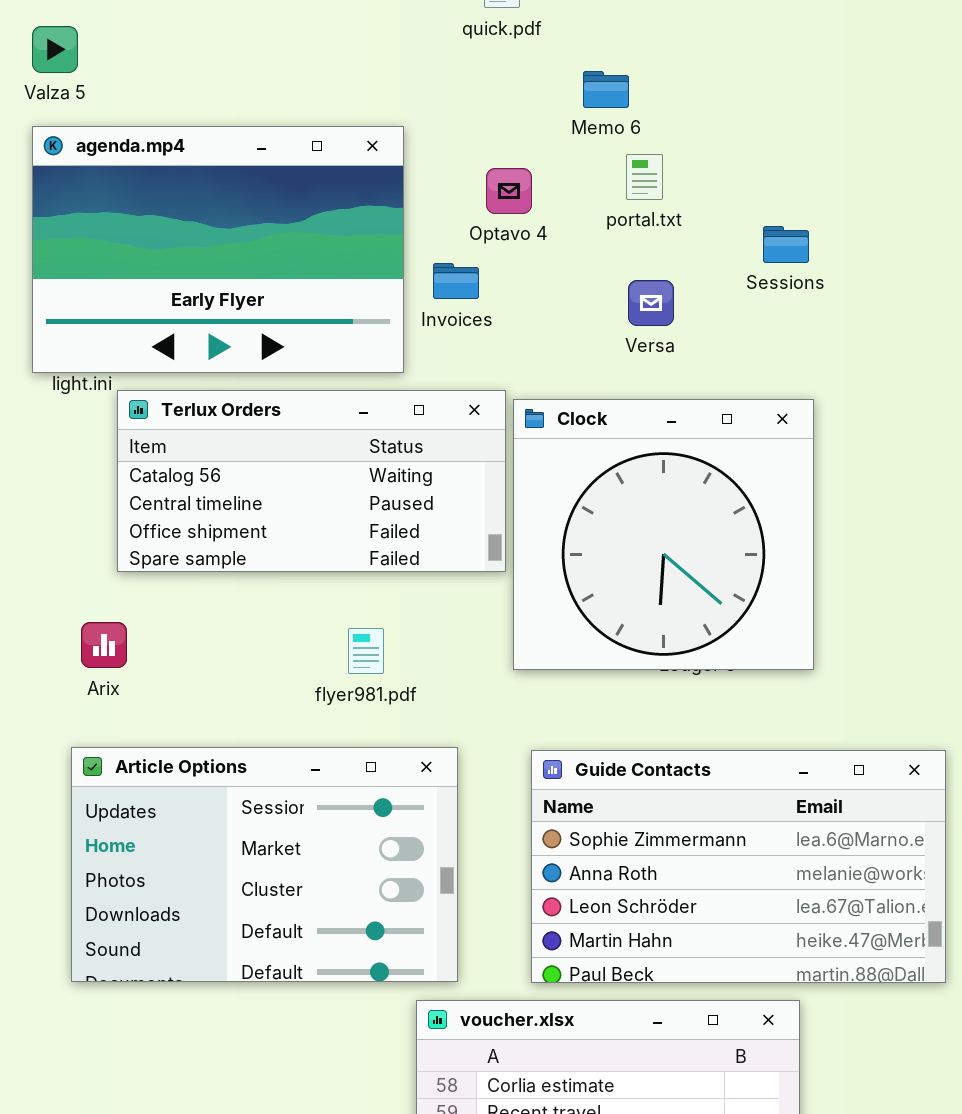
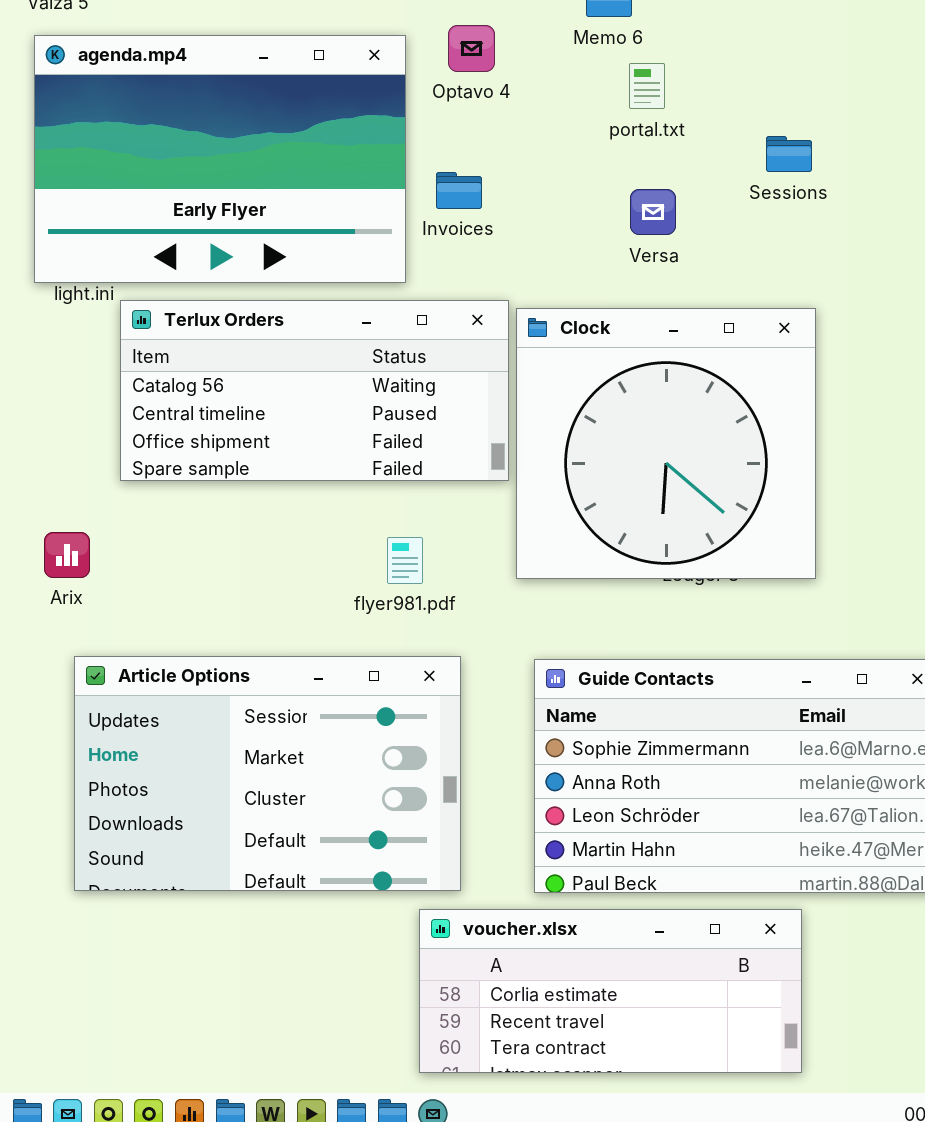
Optavo 4: [486,168,532,214] -> [448,25,495,72], moved
Arix: [81,622,127,668] -> [44,532,90,578], moved
flyer981.pdf: [348,628,384,674] -> [387,537,423,584], moved

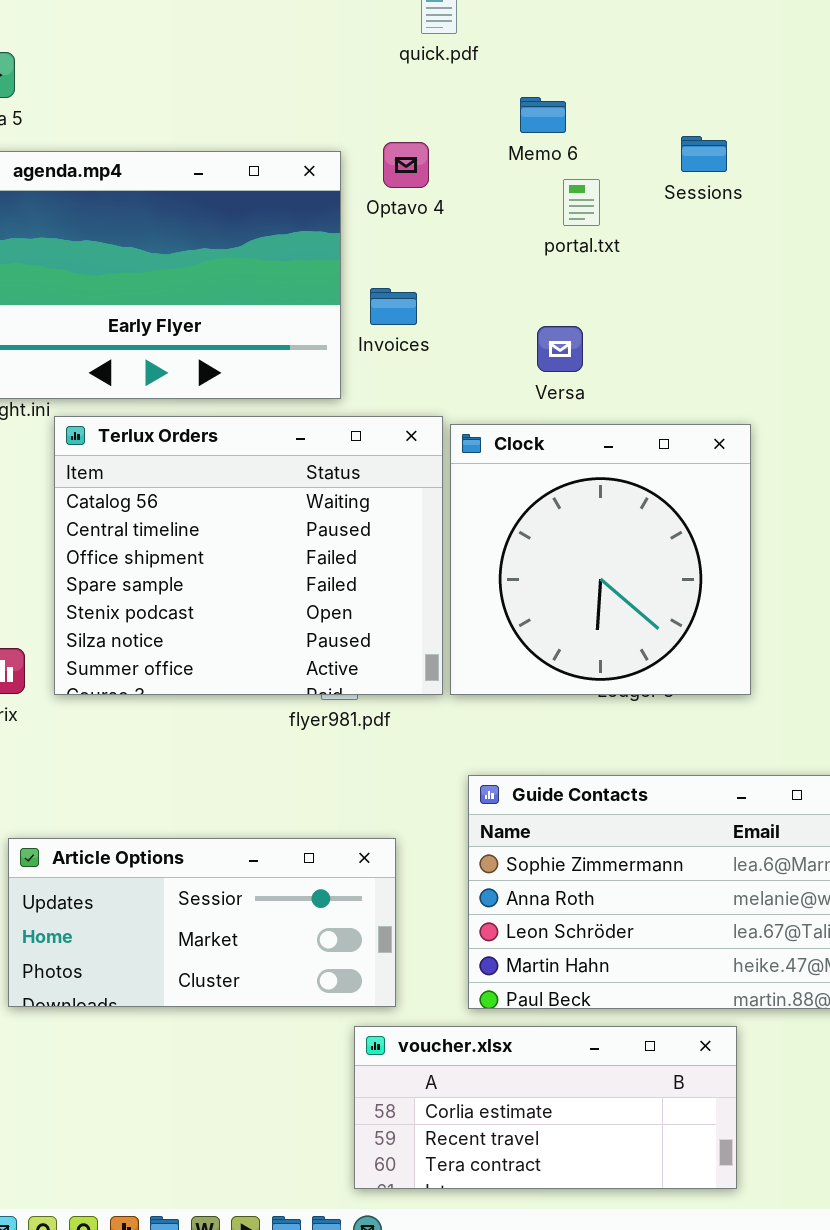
Sessions: [766,136,812,172] -> [681,136,727,172], moved
Versa: [630,189,676,235] -> [537,326,583,372], moved
Terlux Orders: [120,300,509,481] -> [54,416,443,695], resized
Article Options: [74,656,461,891] -> [8,838,396,1007], resized

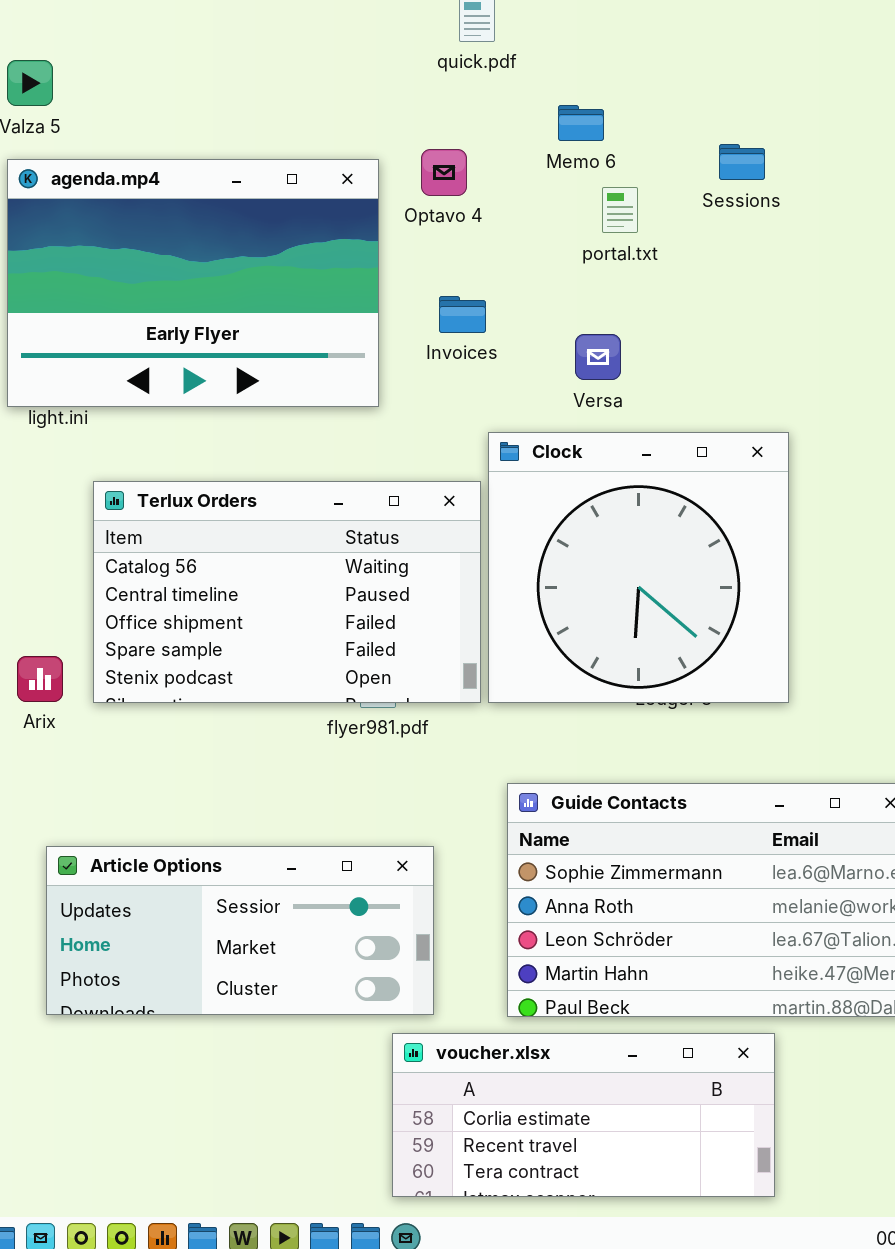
Invoices: [370,288,417,325] -> [439,296,486,333], moved
Terlux Orders: [54,416,443,695] -> [93,481,481,703], resized

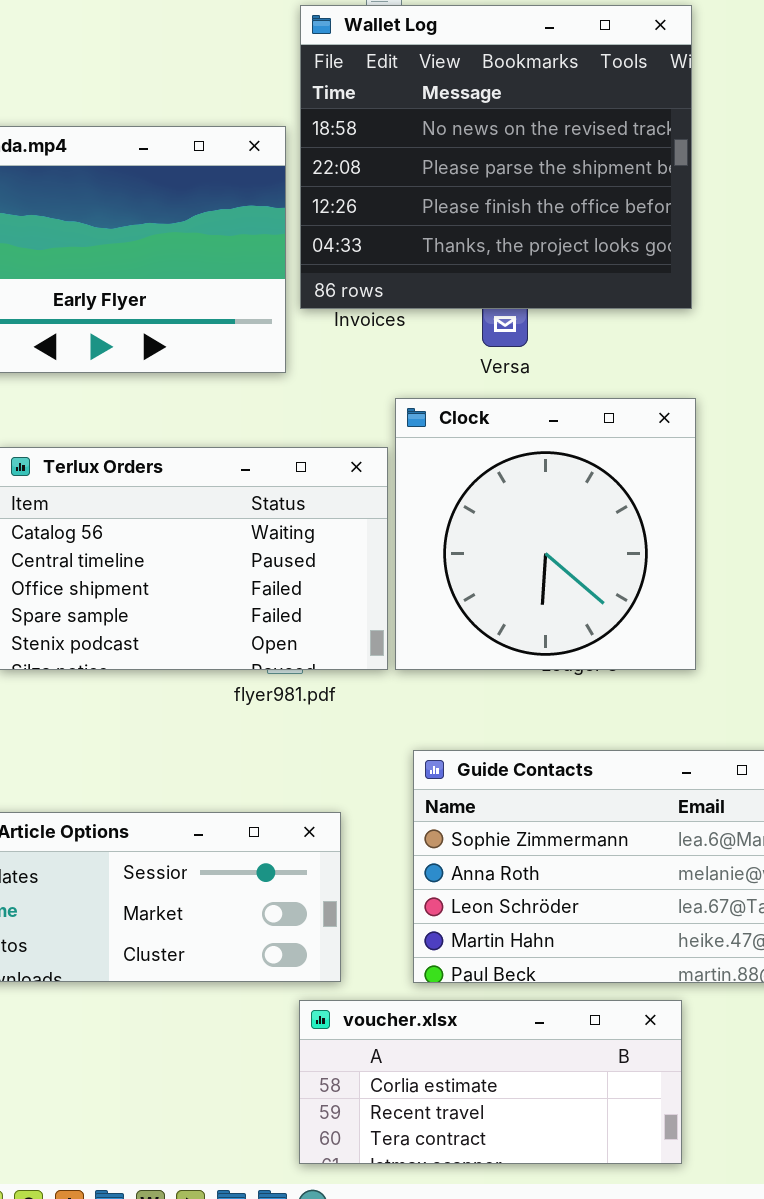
Wallet Log: none -> [300,5,692,309], opened

